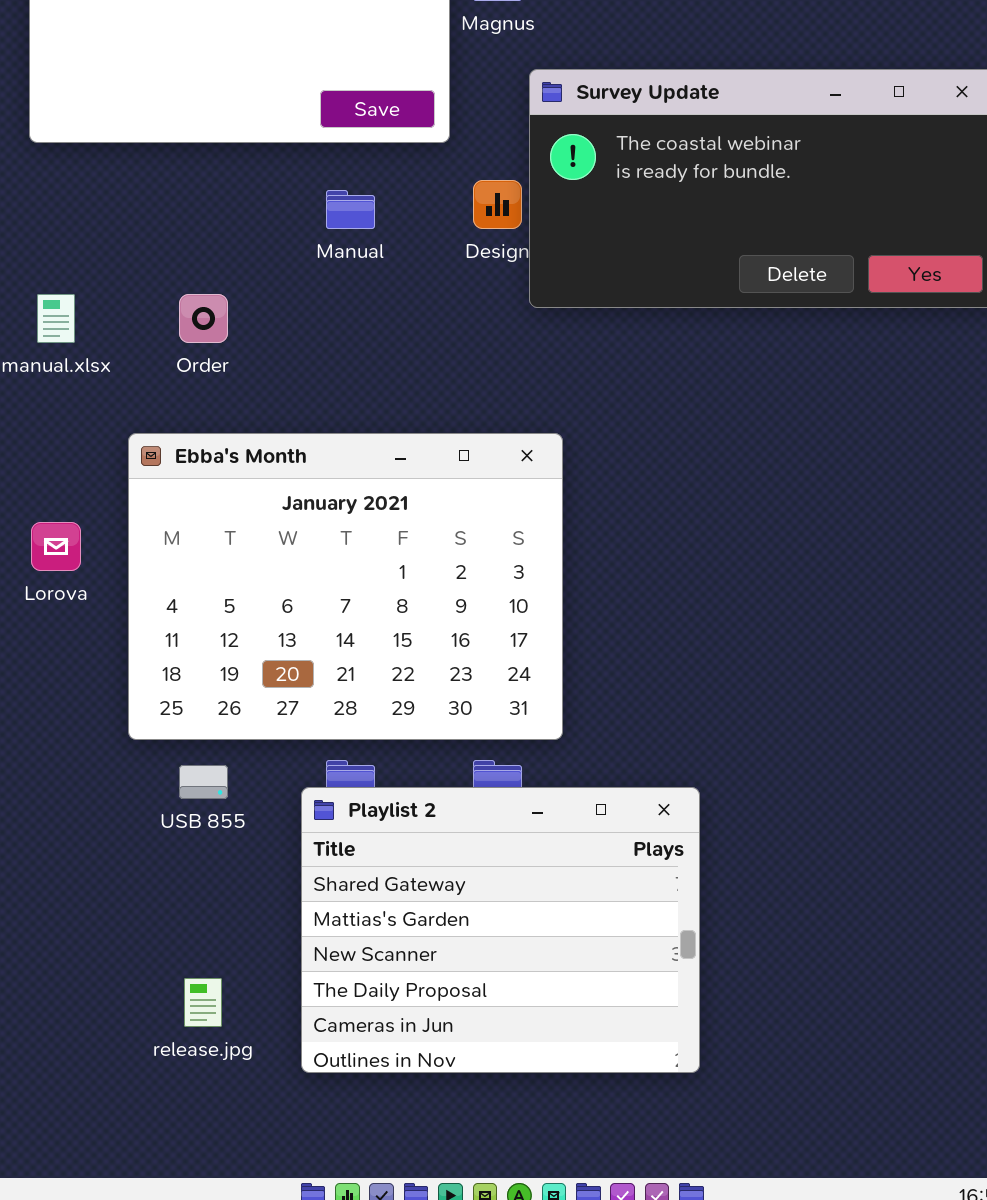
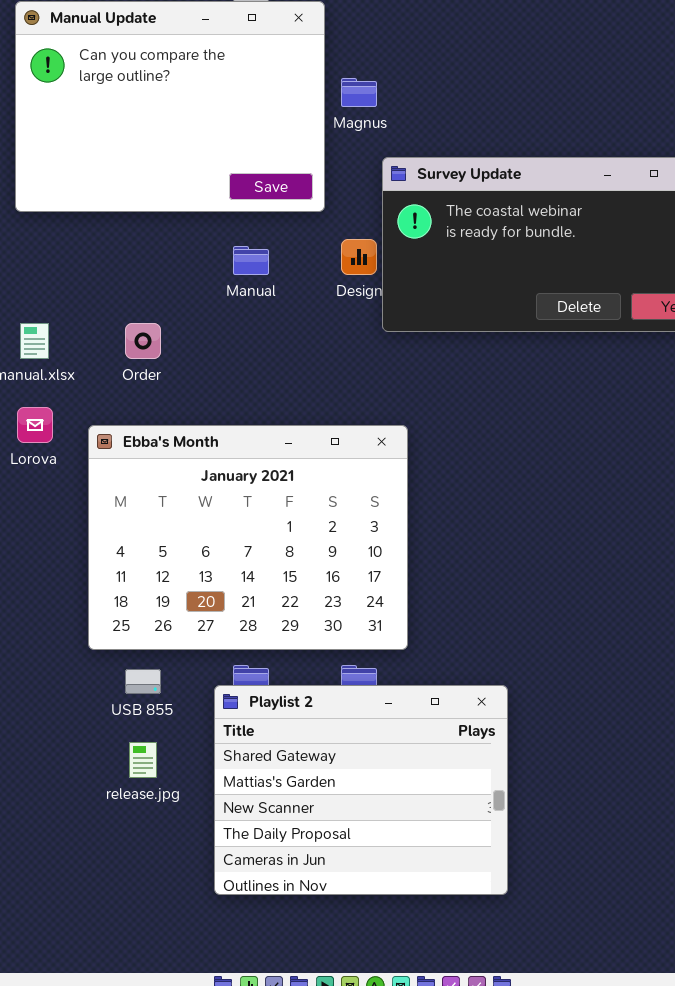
Lorova: [31,522,81,571] -> [17,407,53,443], moved
release.jpg: [184,978,222,1027] -> [129,742,157,778], moved

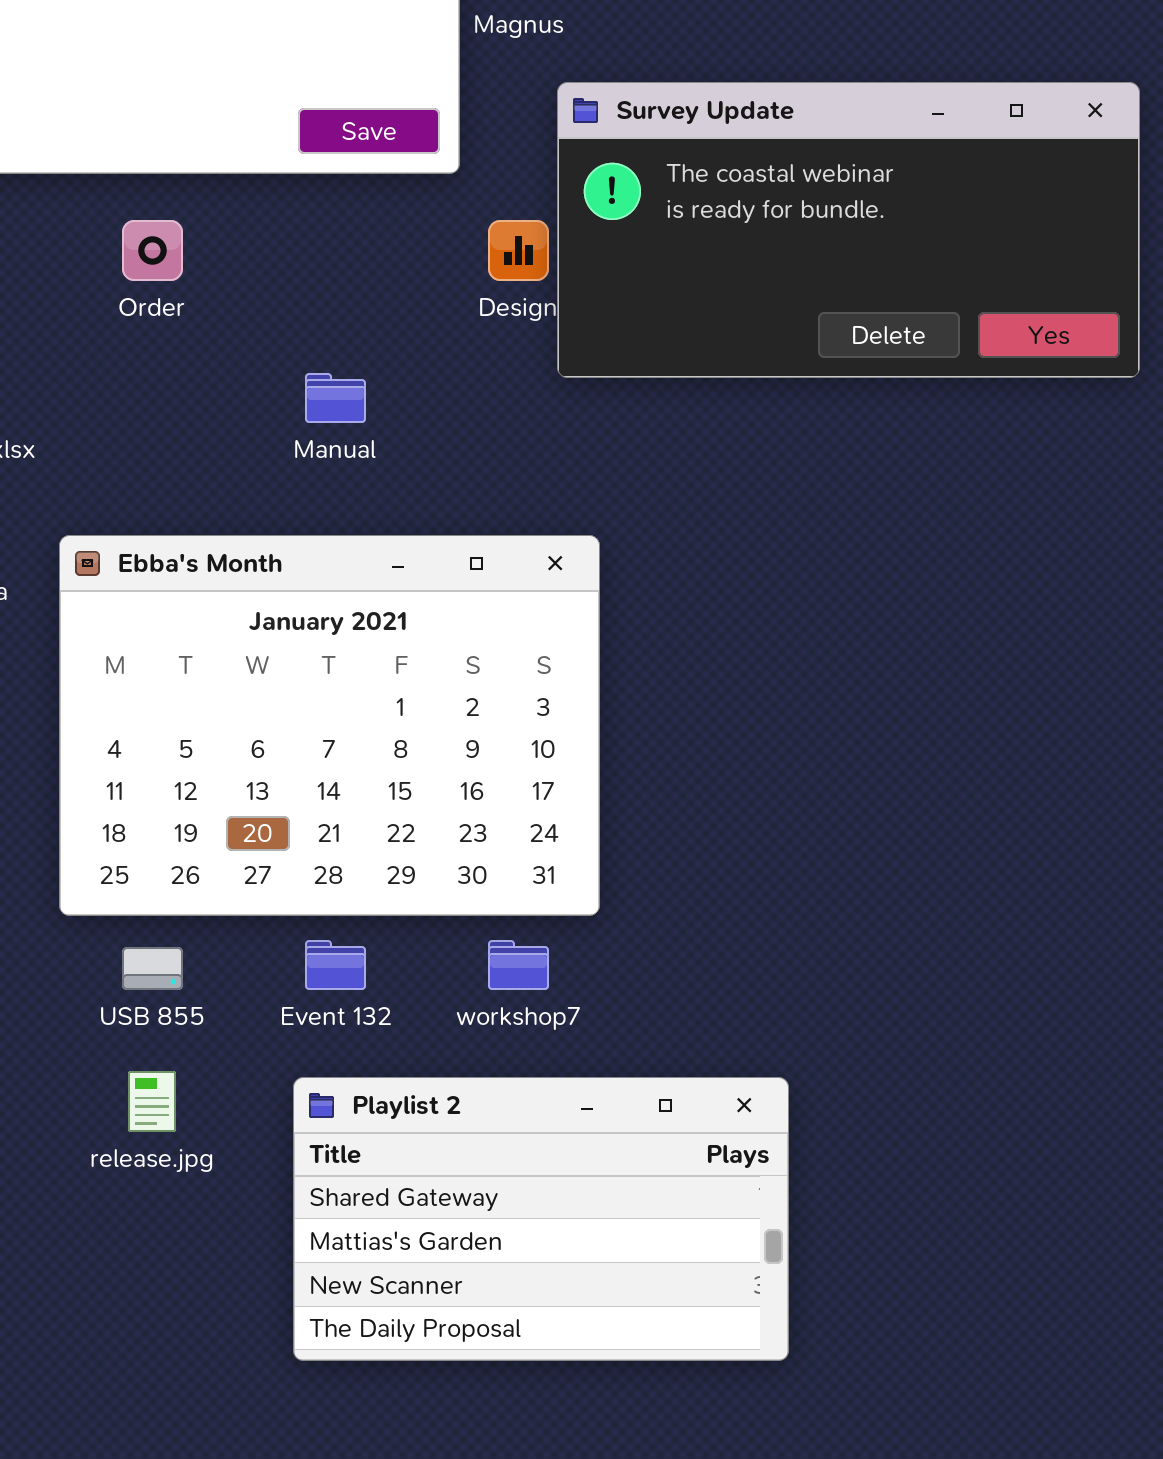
Manual: [233,246,269,275] -> [305,373,366,423], moved
Order: [125,323,161,359] -> [122,220,183,281], moved
Playlist 2: [214,685,508,895] -> [293,1077,789,1361], moved, resized

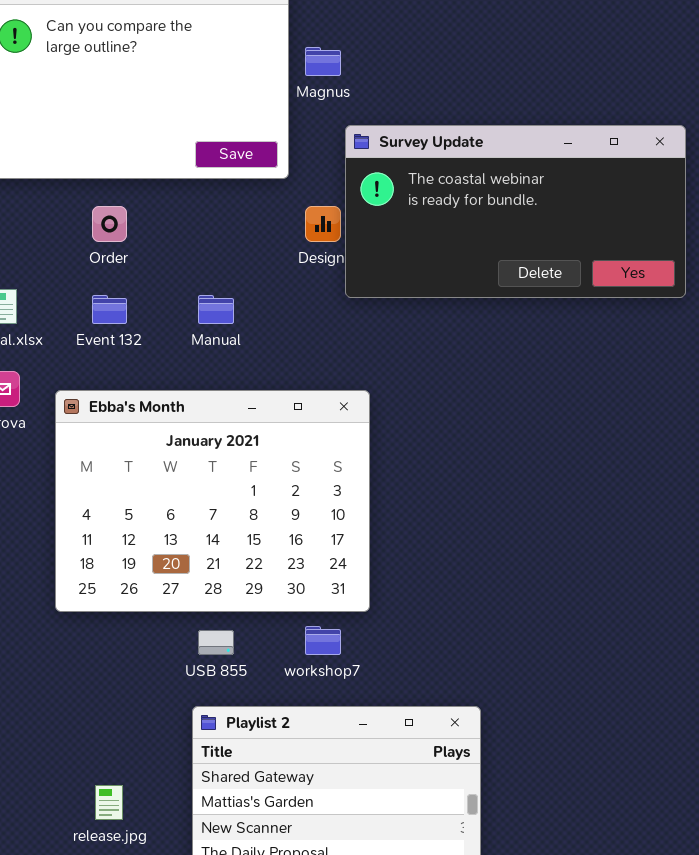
Event 132: [305,940,366,990] -> [92,295,127,324], moved
USB 855: [122,947,183,990] -> [198,630,234,655], moved
release.jpg: [128,1071,176,1132] -> [95,785,123,820], moved

